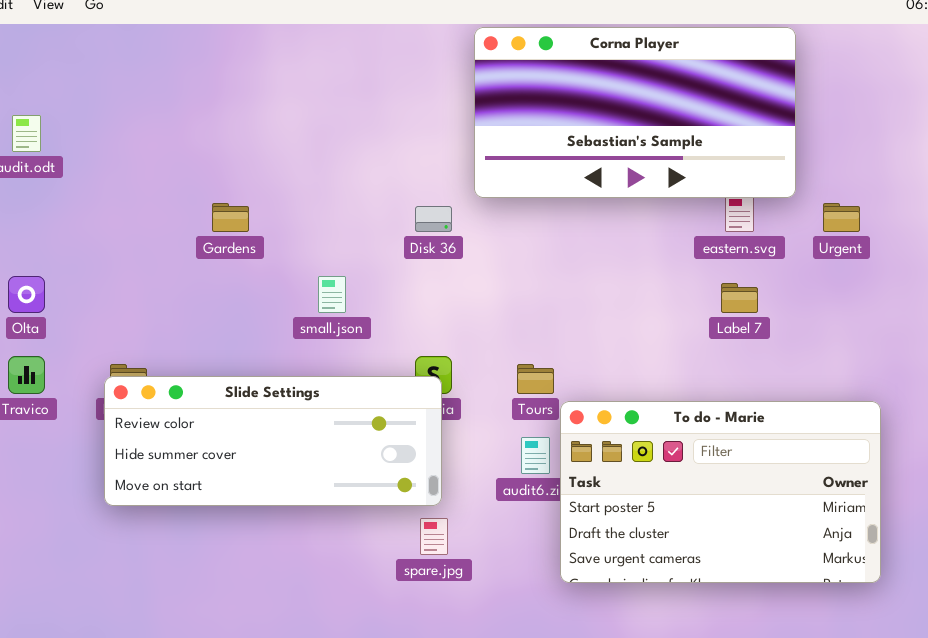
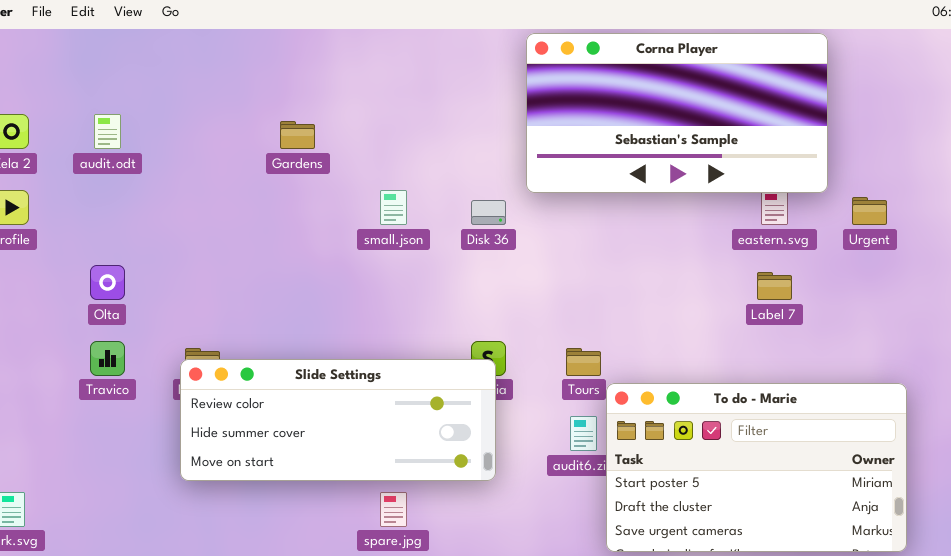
Gardens: [212,203,249,232] -> [280,121,315,149], moved
small.json: [318,276,346,313] -> [380,190,407,225], moved
spare.jpg: [420,518,448,555] -> [380,492,407,527], moved

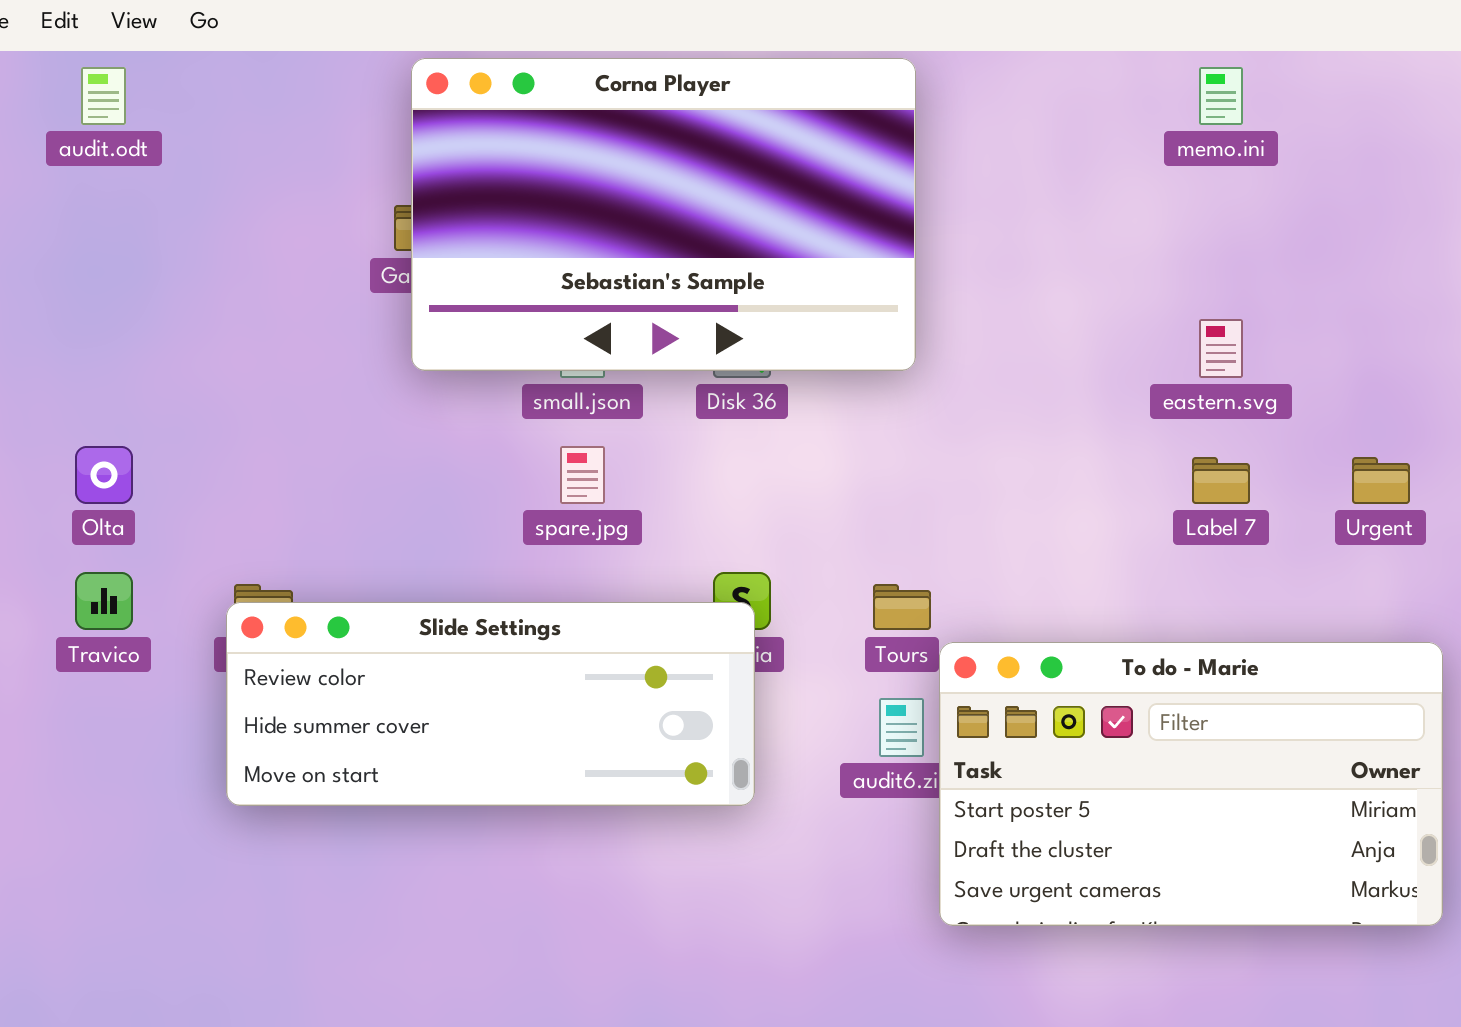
Corna Player: [526,33,828,193] -> [411,58,916,371], moved, resized
audit.odt: [94,114,121,149] -> [81,67,126,125], moved
Urgent: [852,197,887,225] -> [1352,457,1410,504], moved
spare.jpg: [380,492,407,527] -> [560,446,605,504], moved

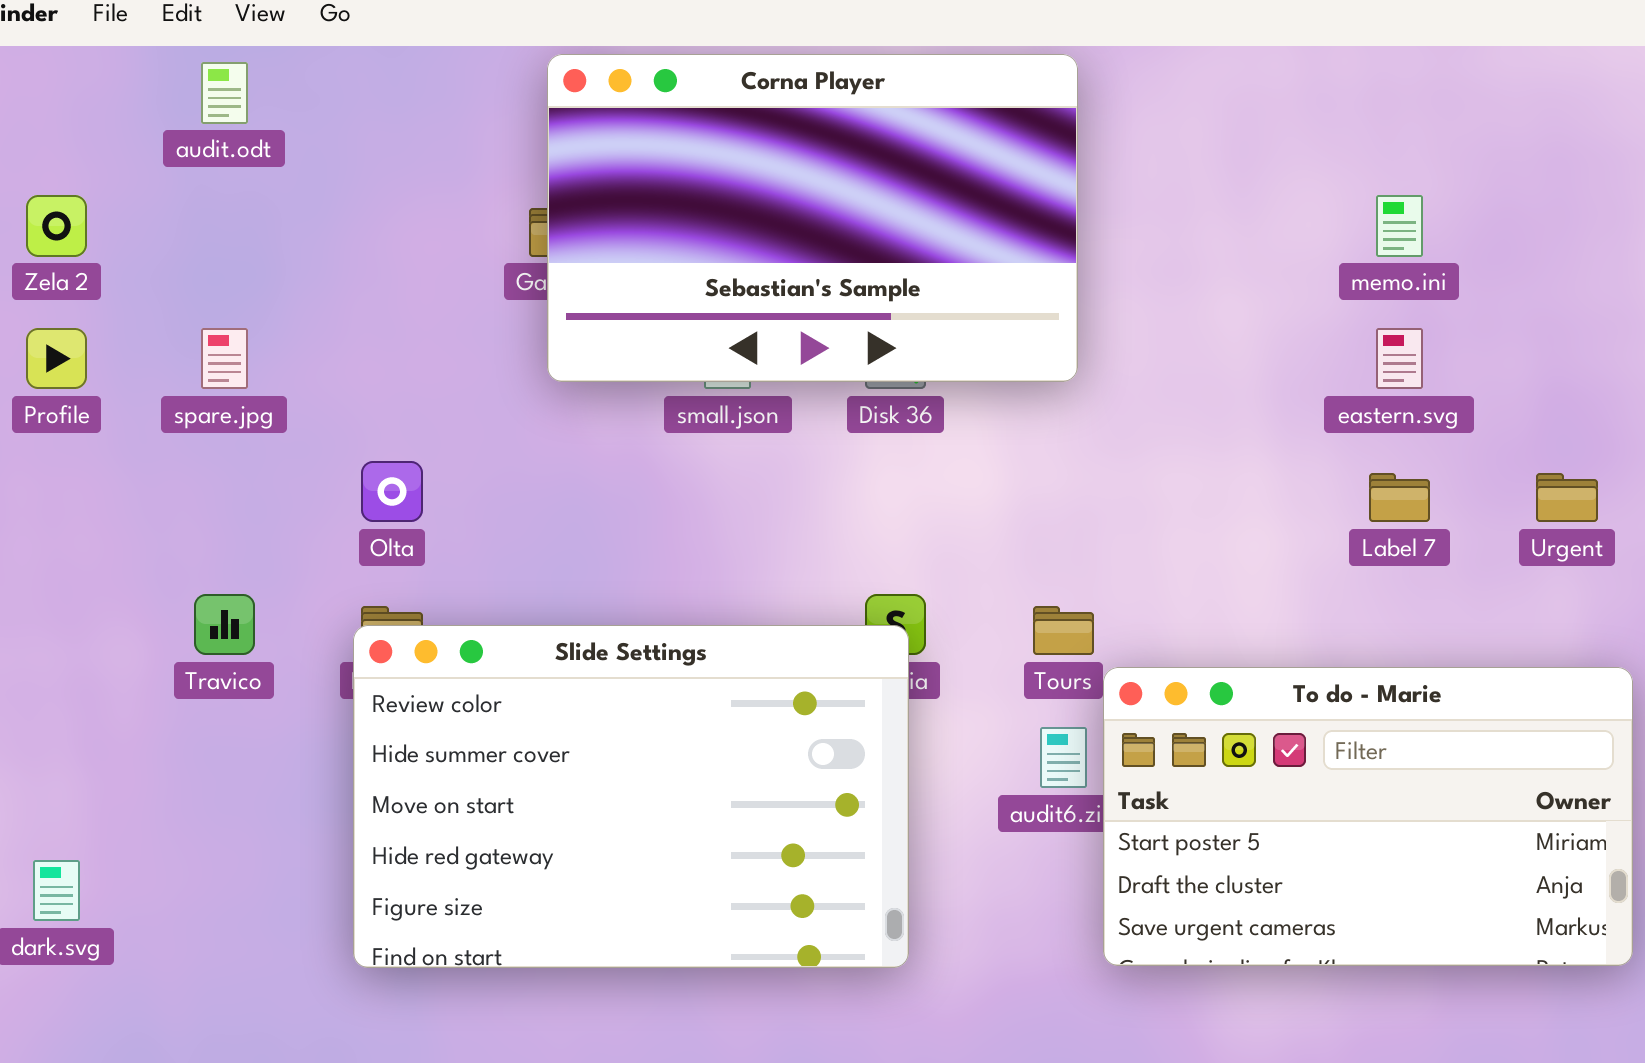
memo.ini: [1199,67,1243,125] -> [1376,195,1423,257], moved
Olta: [75,446,133,504] -> [361,461,423,522], moved
spare.jpg: [560,446,605,504] -> [201,328,248,389], moved
Slide Settings: [226,602,755,806] -> [353,625,909,968], resized

